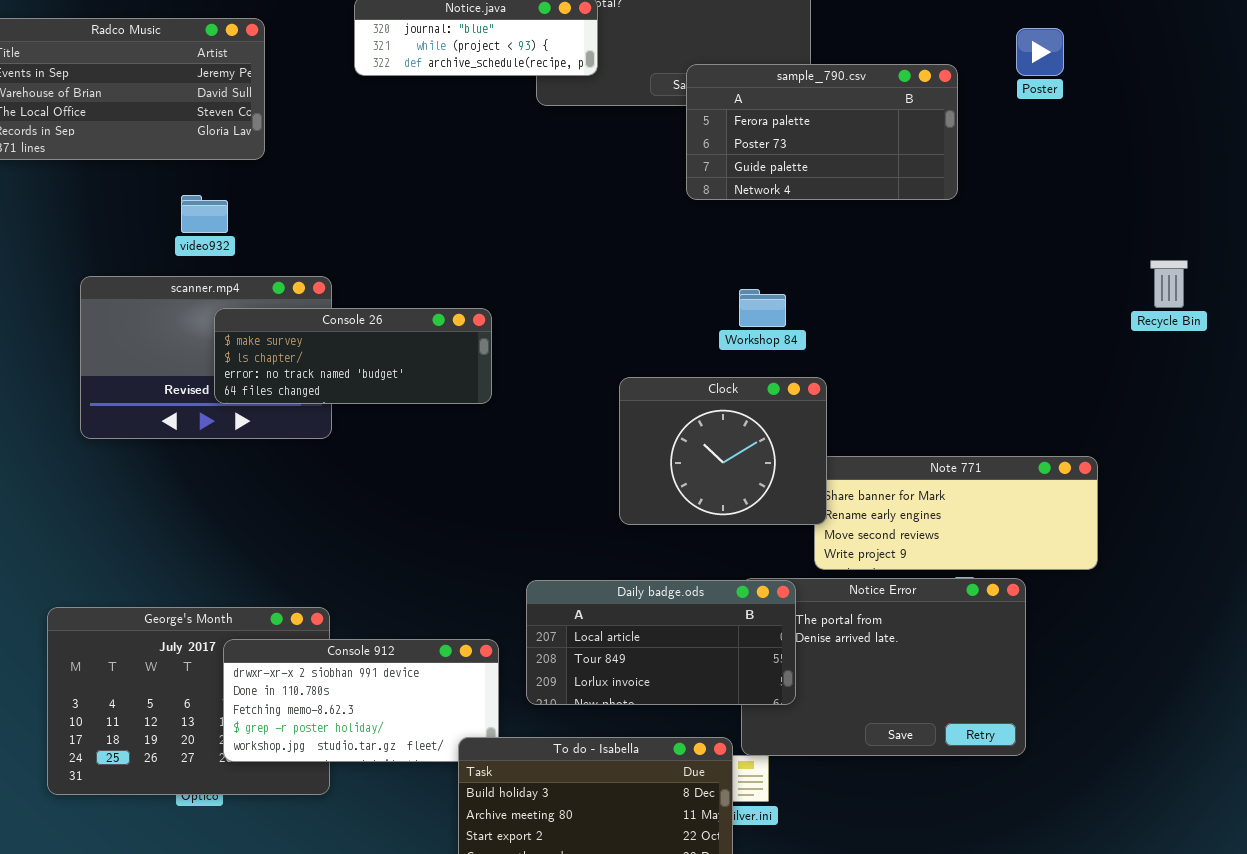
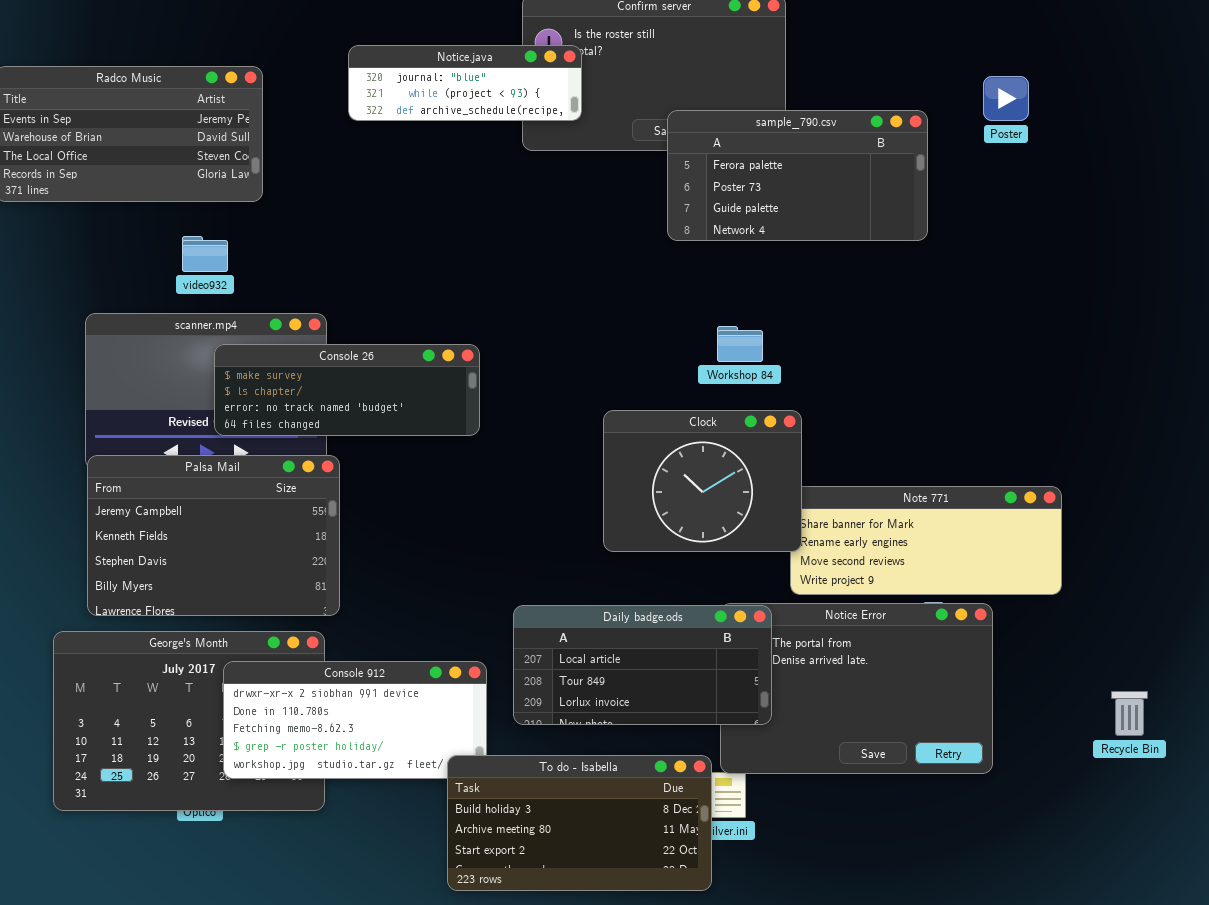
Recycle Bin: [1150,260,1188,308] -> [1111,691,1148,736], moved
Palsa Mail: none -> [87,455,340,616], opened

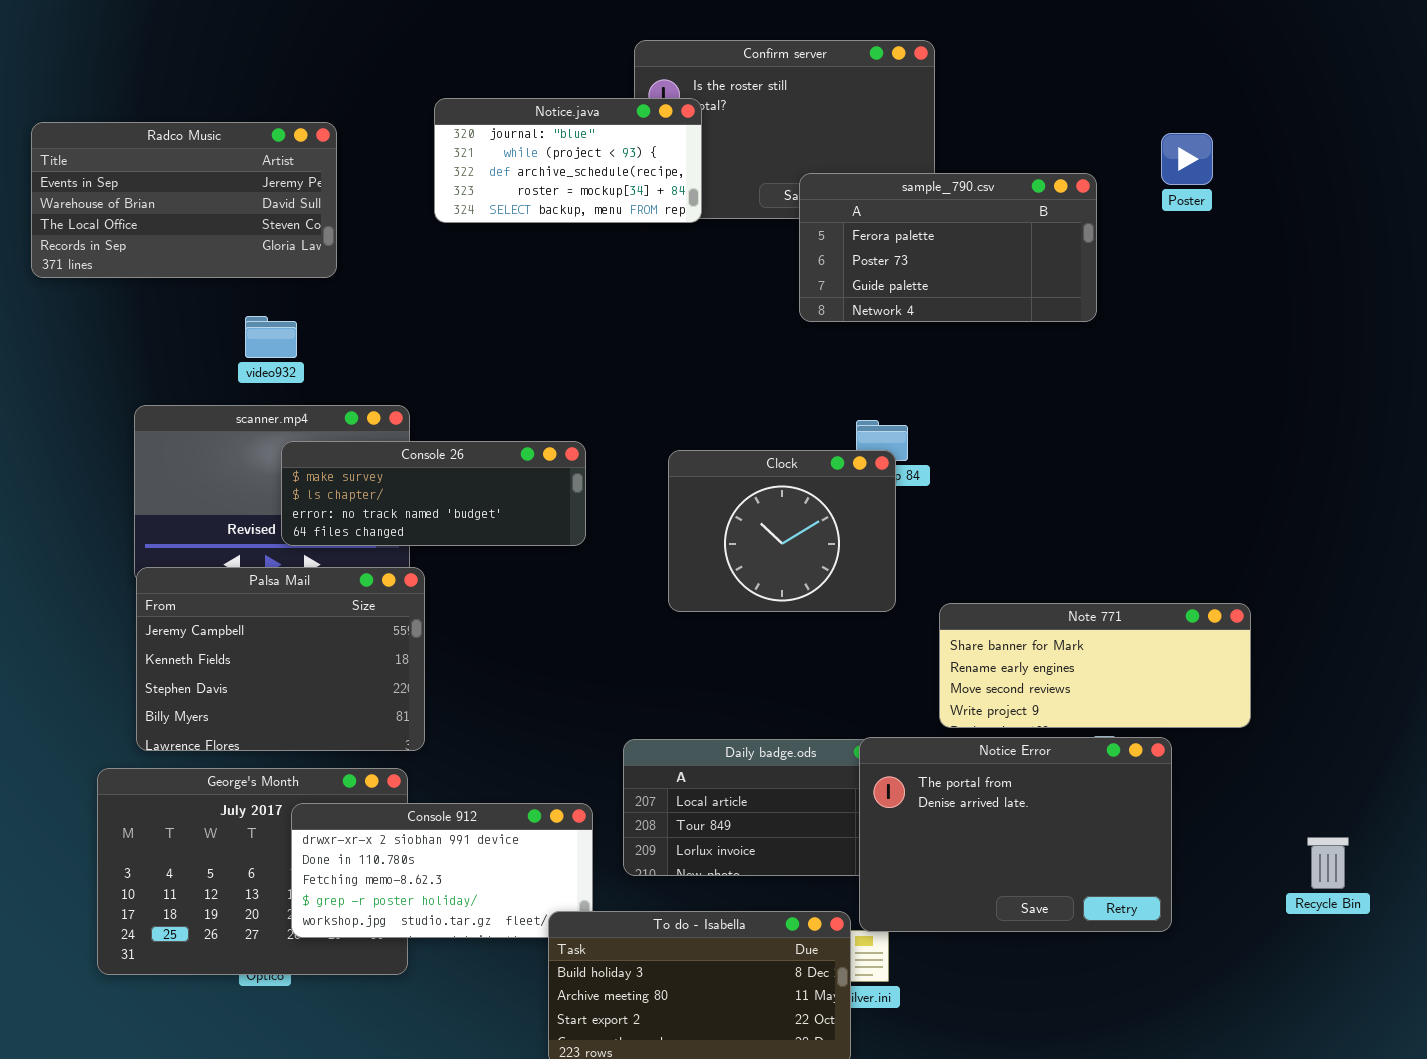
Notice.java: [348,45,582,121] -> [434,98,702,223], resized
Clock: [603,410,802,552] -> [668,450,896,612], moved
Notice Error: [720,603,993,774] -> [859,737,1172,932], raised

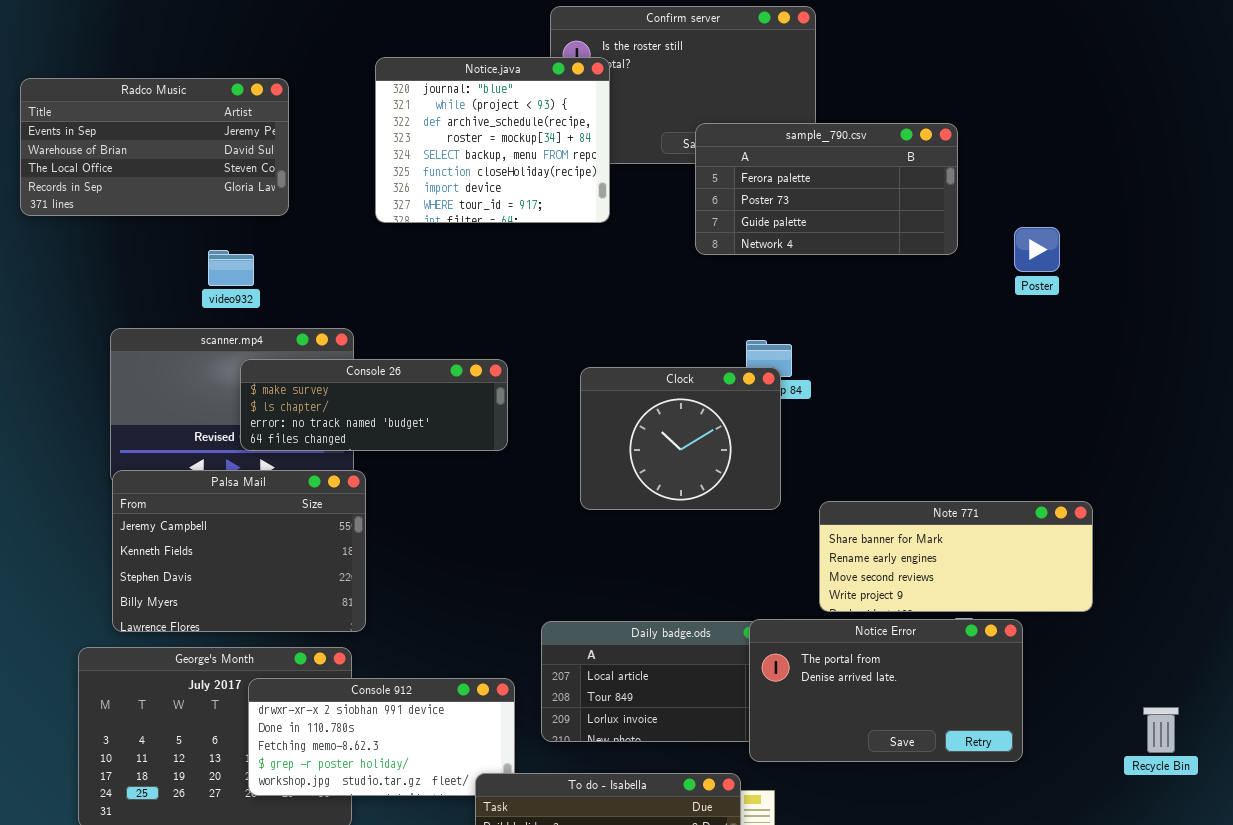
Notice.java: [434,98,702,223] -> [375,57,610,223], resized
Poster: [1161,133,1213,185] -> [1014,227,1060,272], moved
Notice Error: [859,737,1172,932] -> [749,619,1023,762], resized

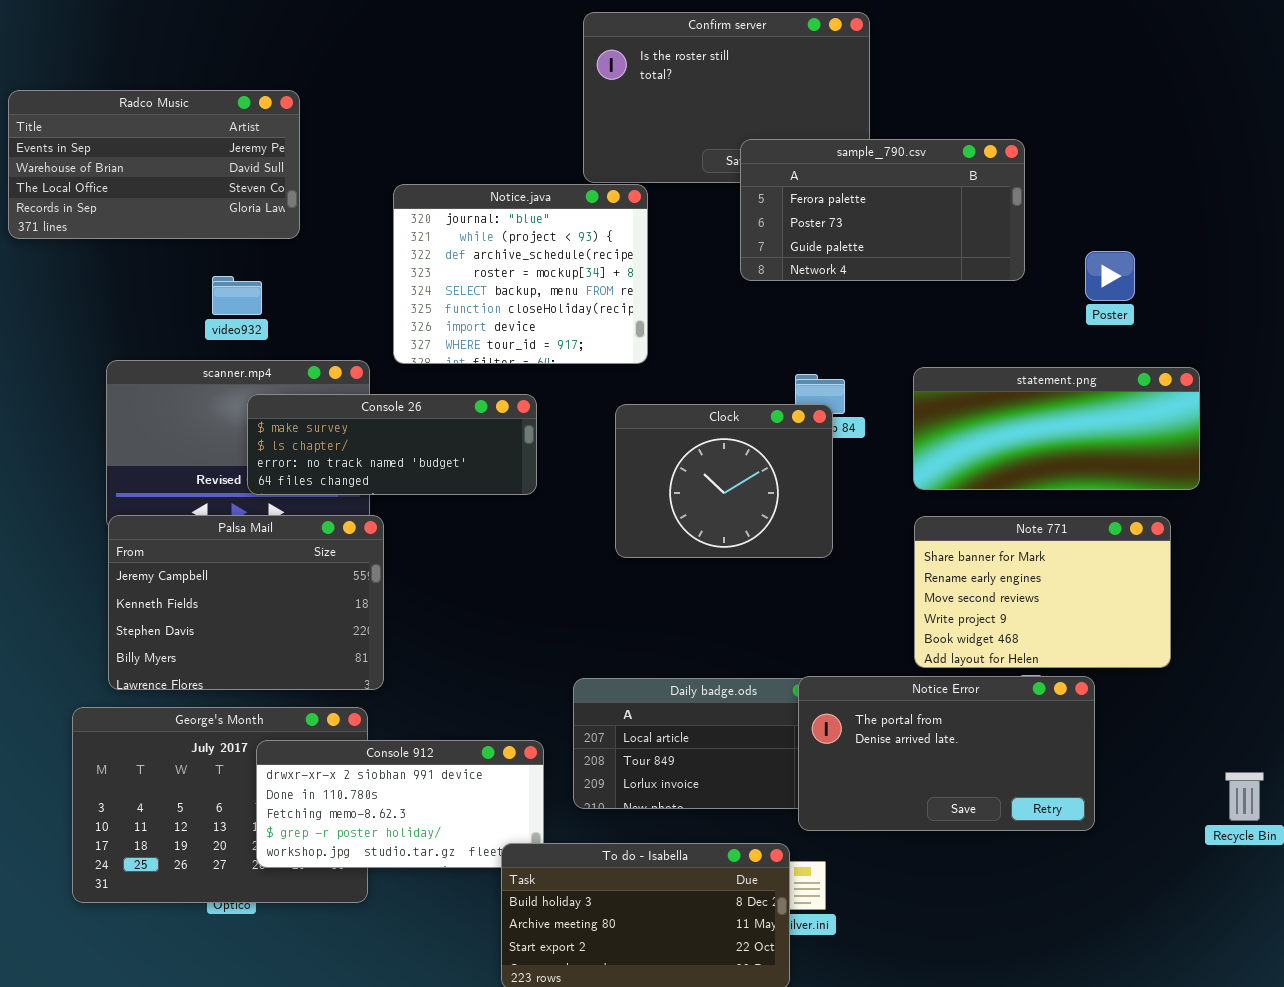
Notice.java: [375,57,610,223] -> [393,184,648,364], moved
statement.png: none -> [913,367,1200,490], opened
Note 771: [819,501,1093,612] -> [914,516,1171,668], resized

